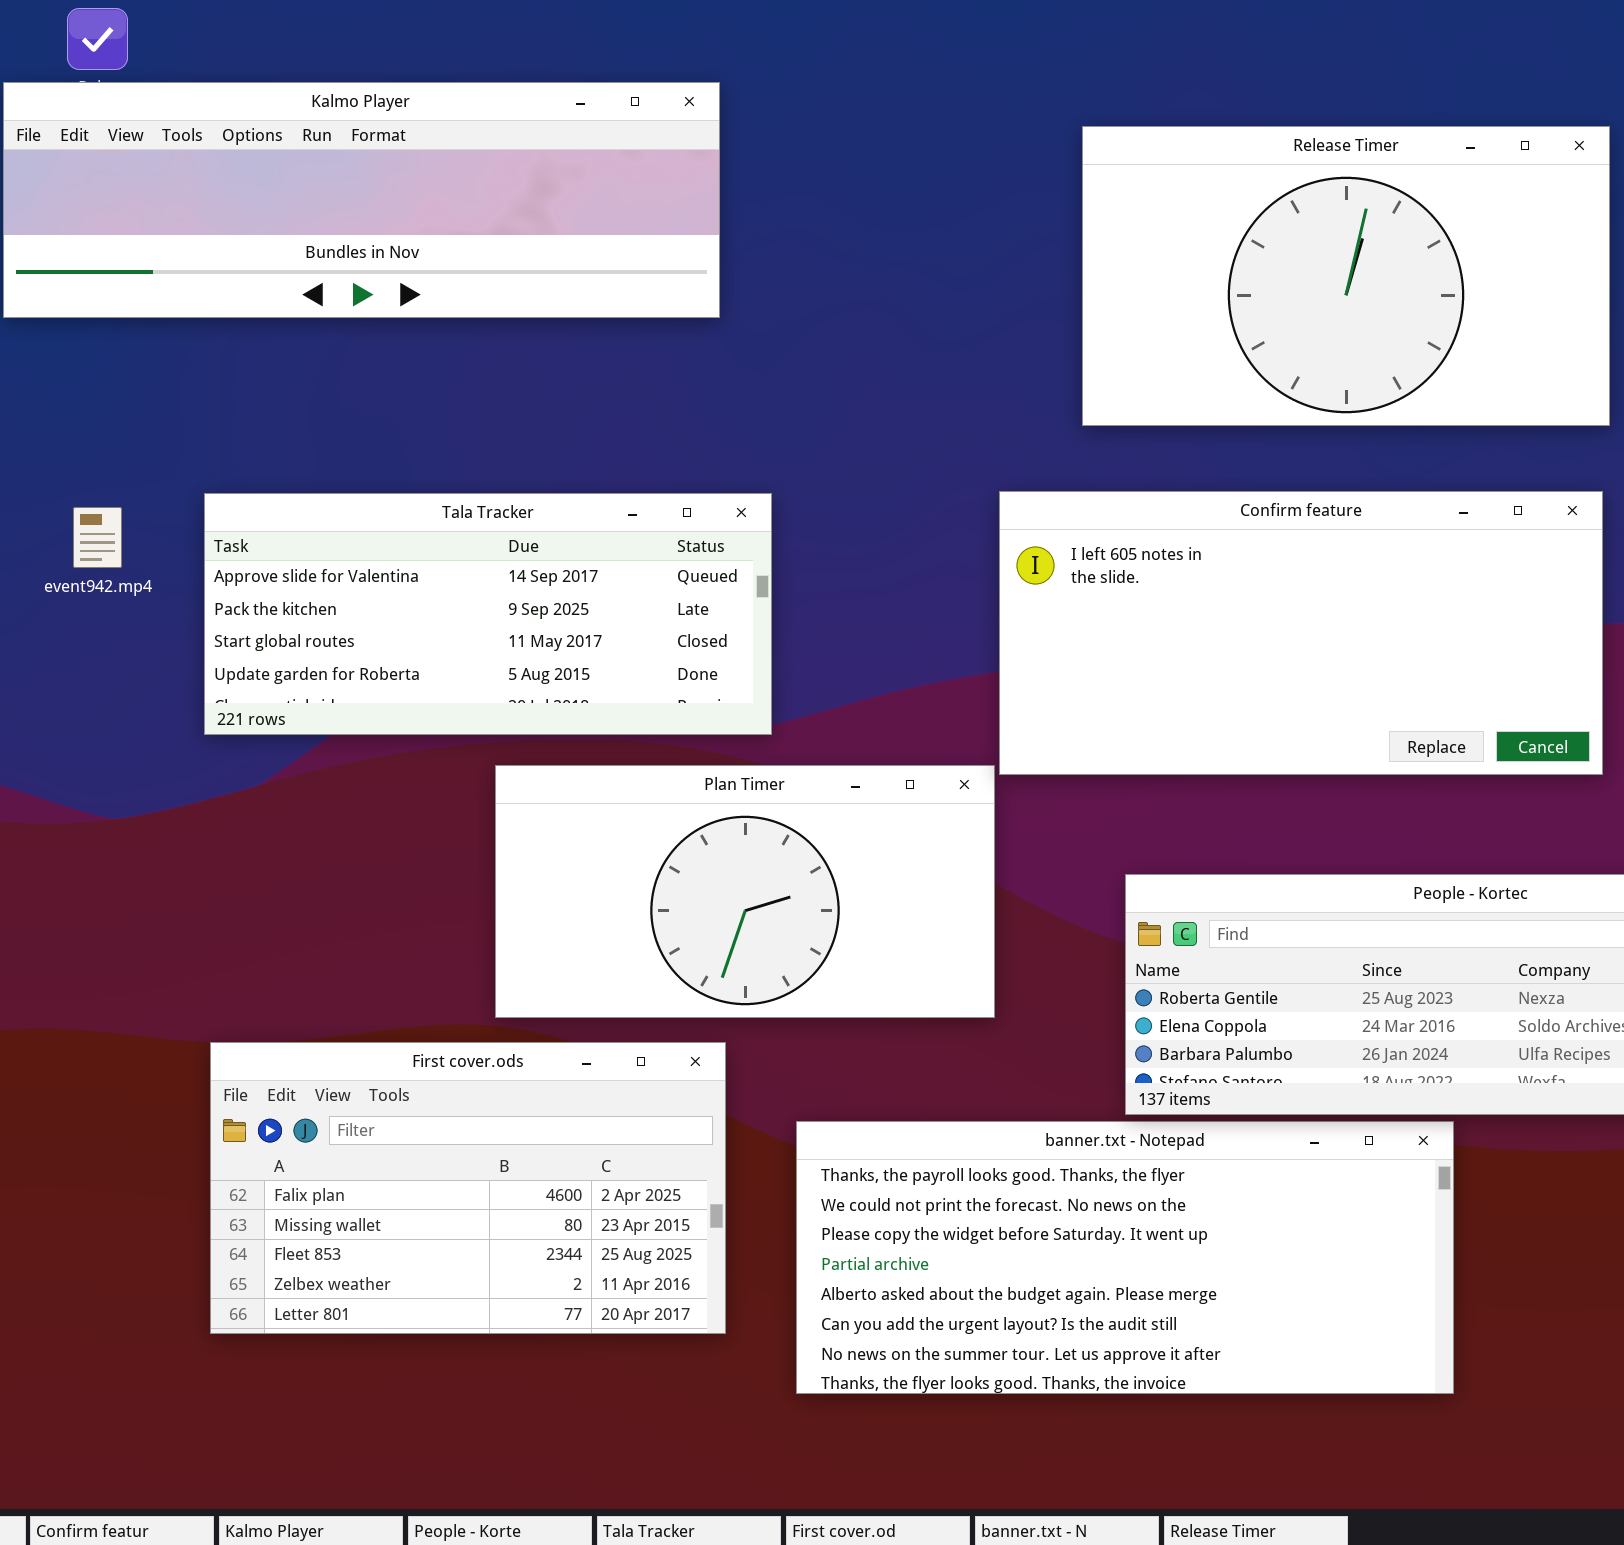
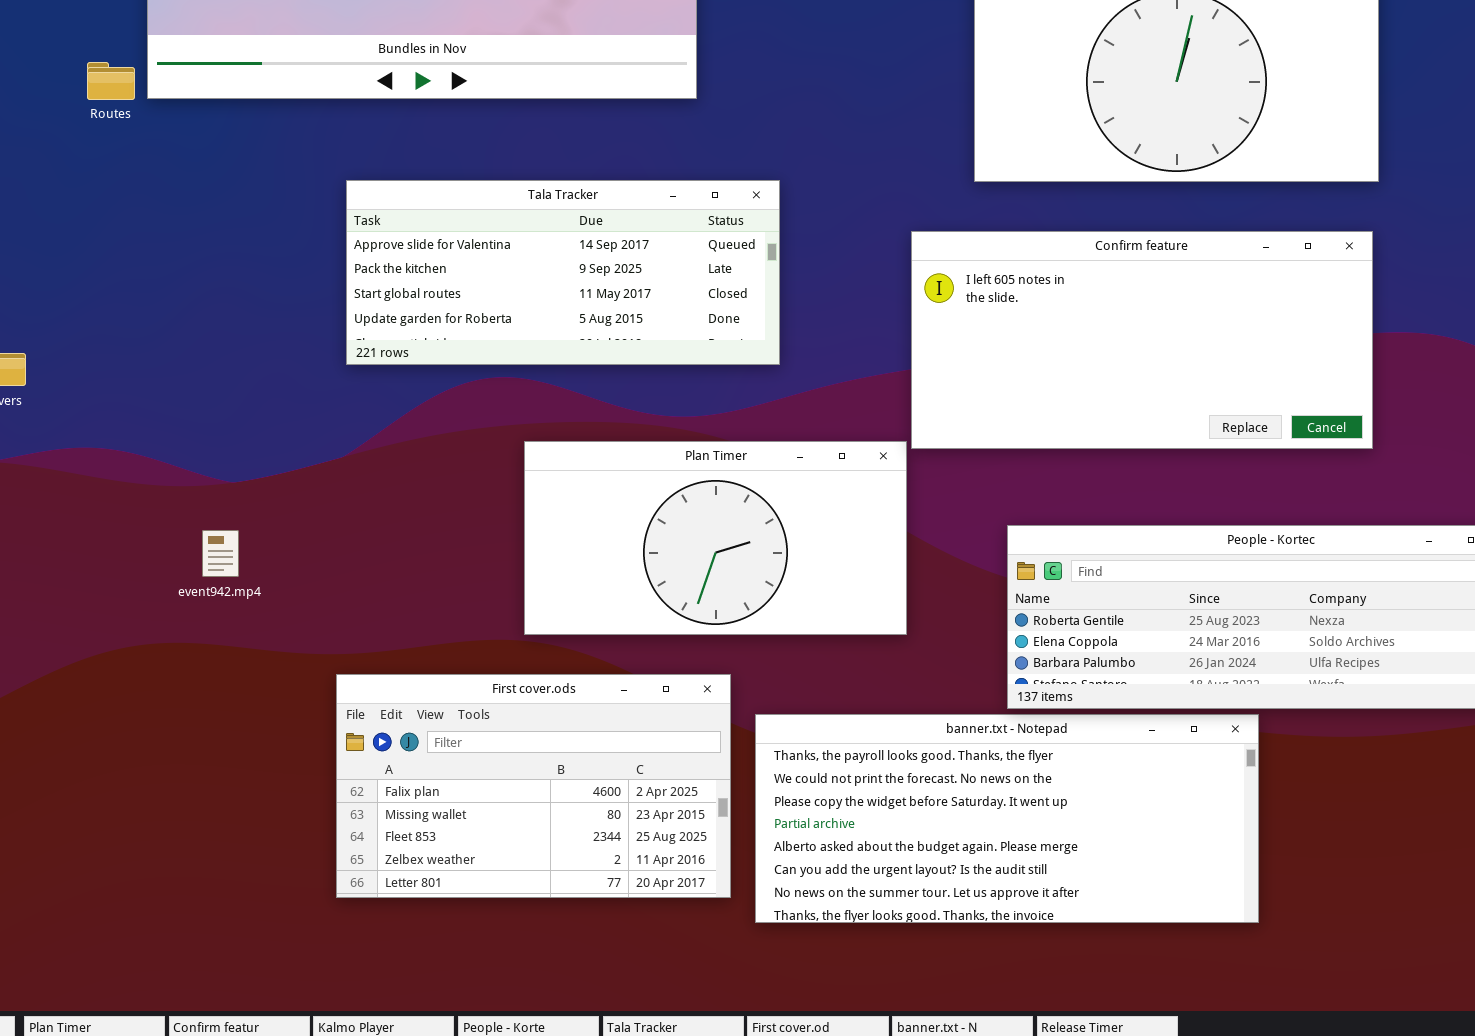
Tala Tracker: [204,493,772,735] -> [346,180,780,365], moved
event942.mp4: [73,507,122,568] -> [202,530,239,577], moved
First cover.ods: [210,1042,726,1334] -> [336,674,731,898], moved

